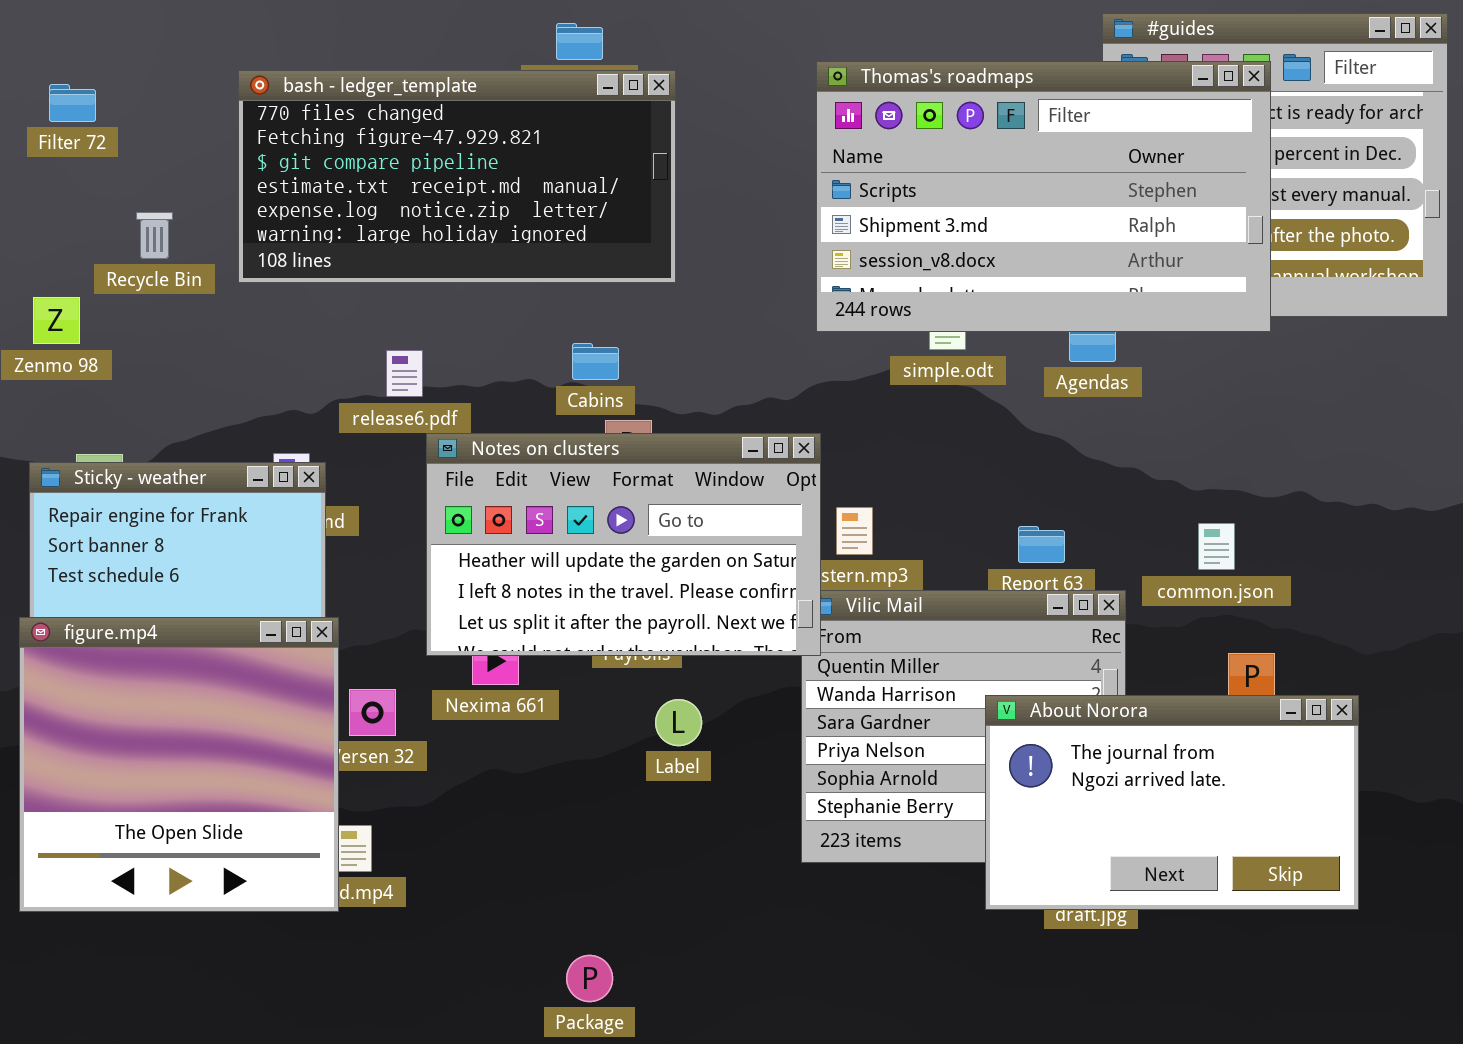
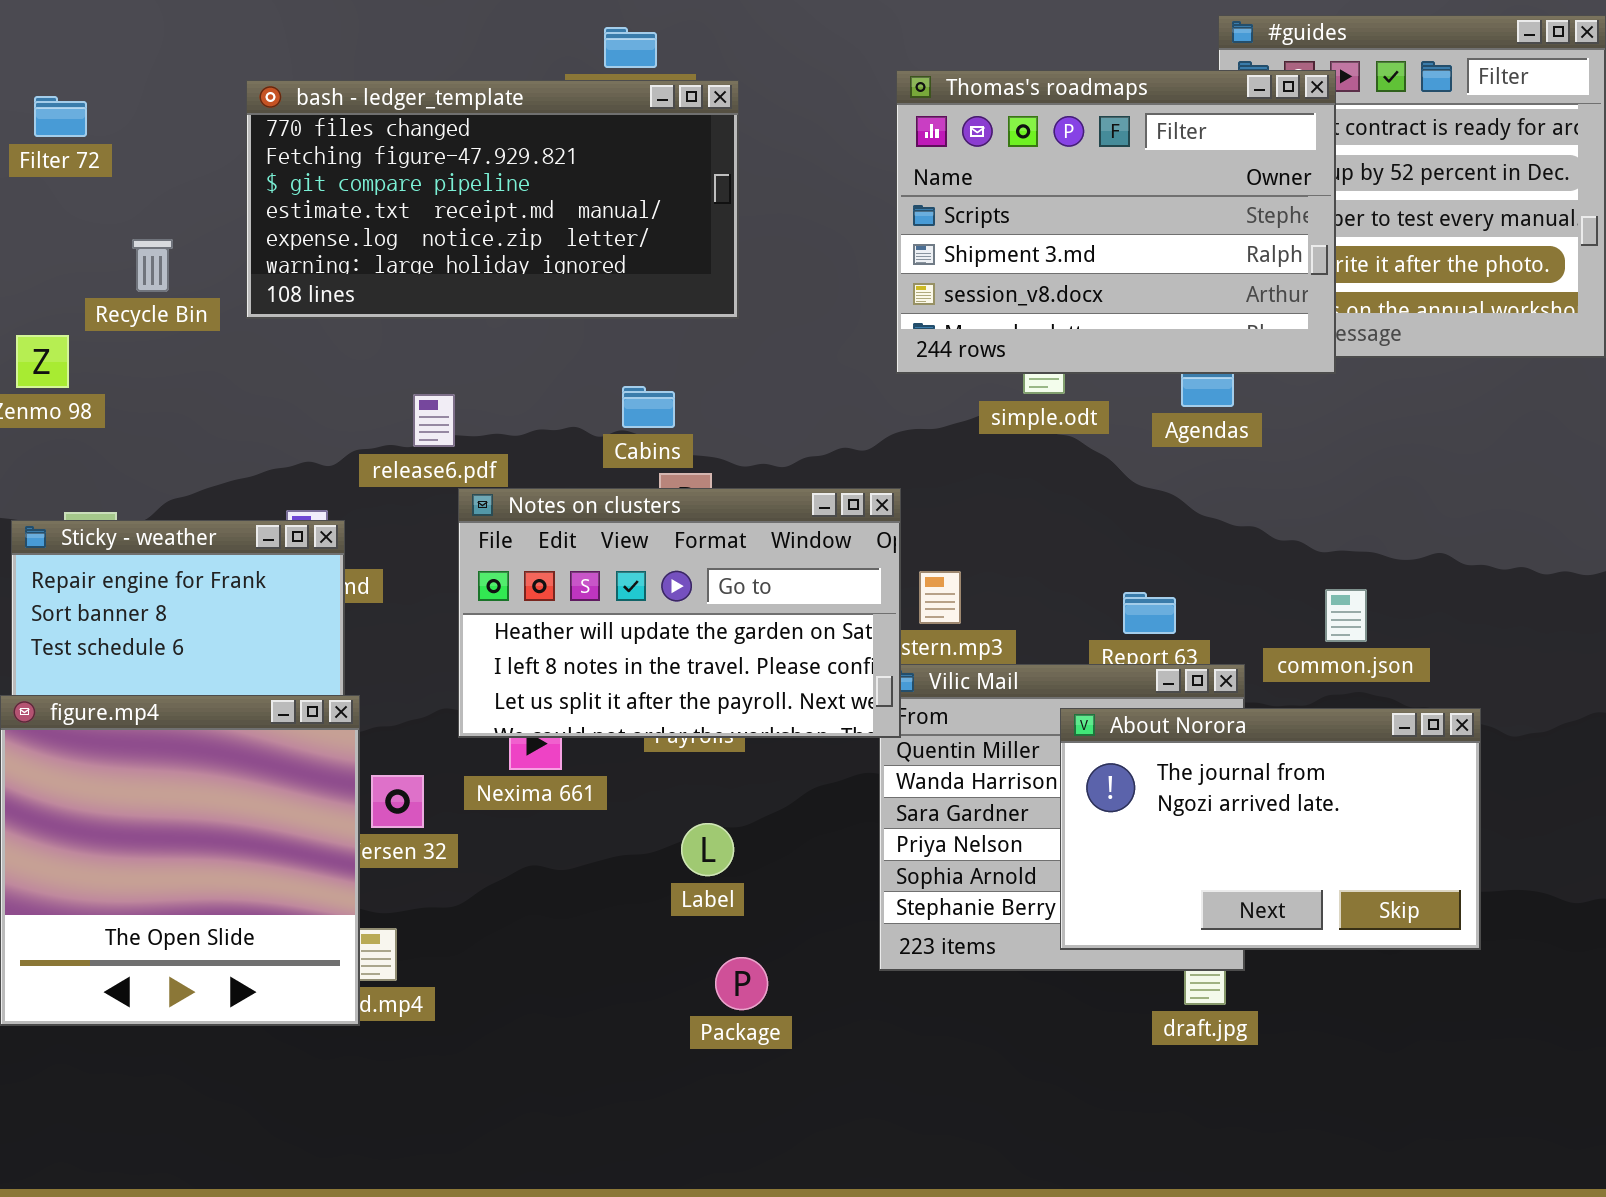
Thomas's roadmaps: [816,61,1271,332] -> [896,70,1336,374], resized
About Norora: [985,695,1359,910] -> [1060,708,1481,950], moved
Label: [655,699,702,746] -> [681,823,734,876], moved
Package: [566,955,613,1002] -> [715,957,768,1010], moved

